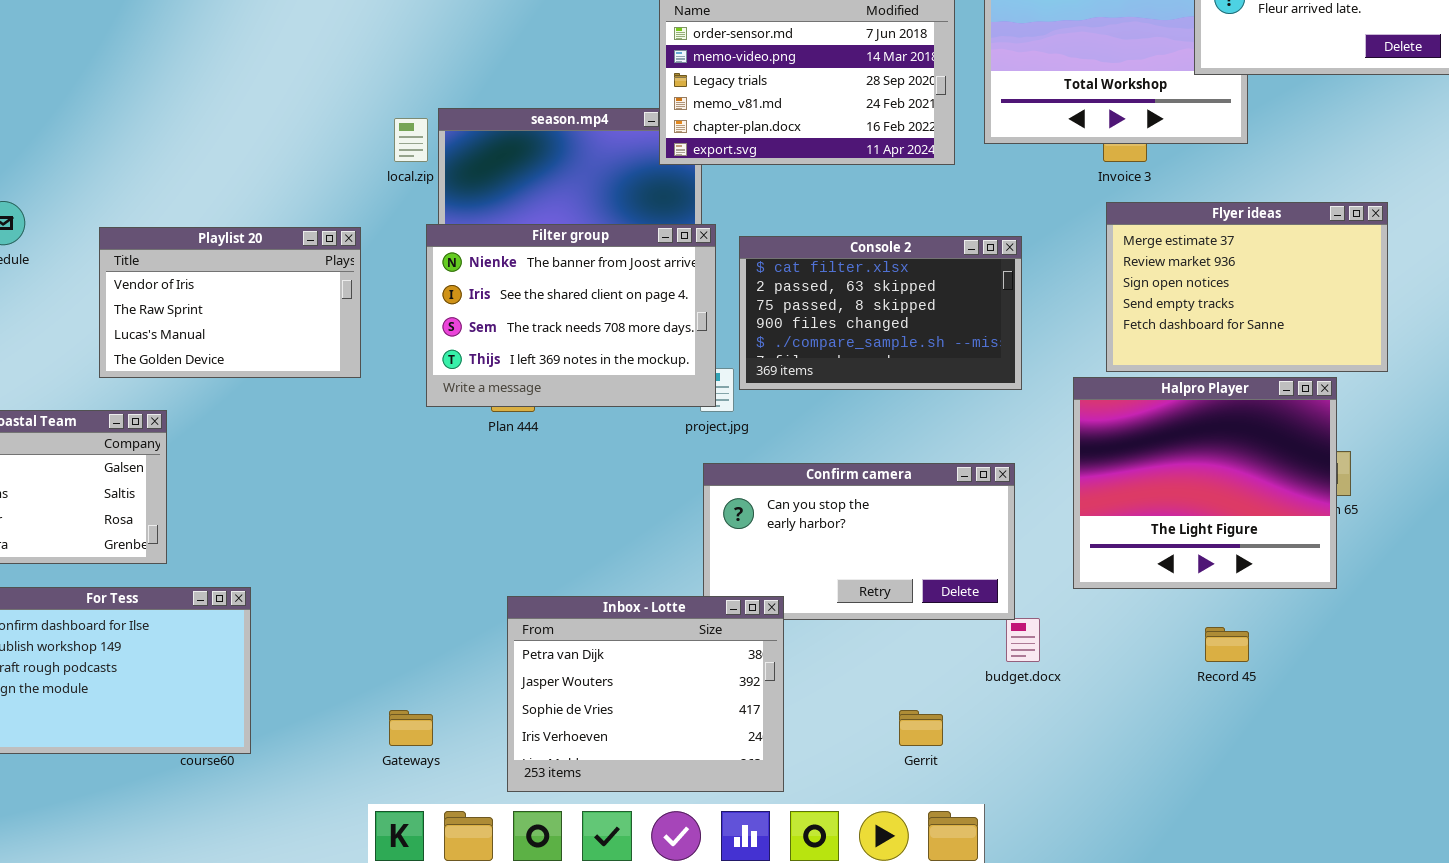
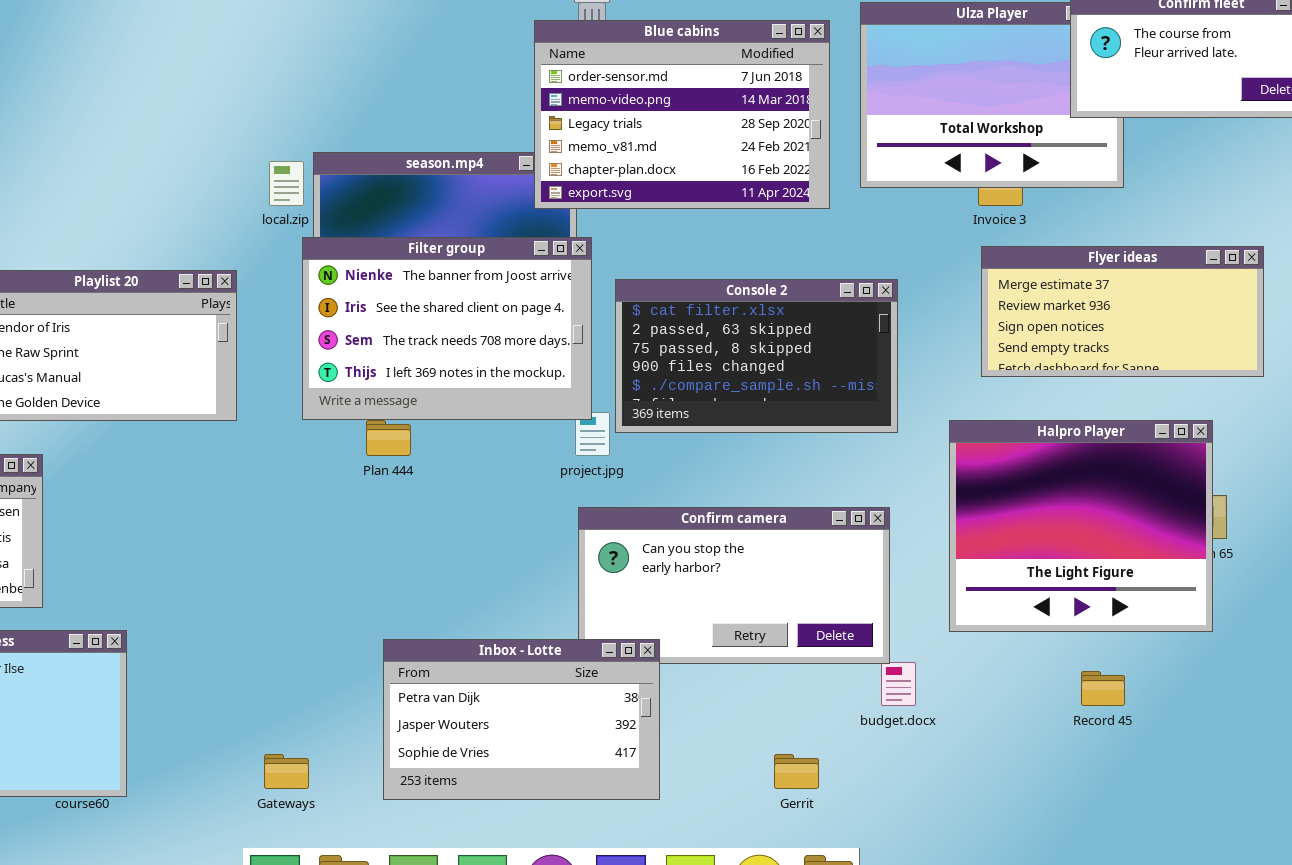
Flyer ideas: [1106,202,1388,372] -> [981,246,1264,377], resized
Filter group: [426,224,716,407] -> [302,237,592,420], moved
Inbox - Lotte: [507,596,784,792] -> [383,639,660,800], resized

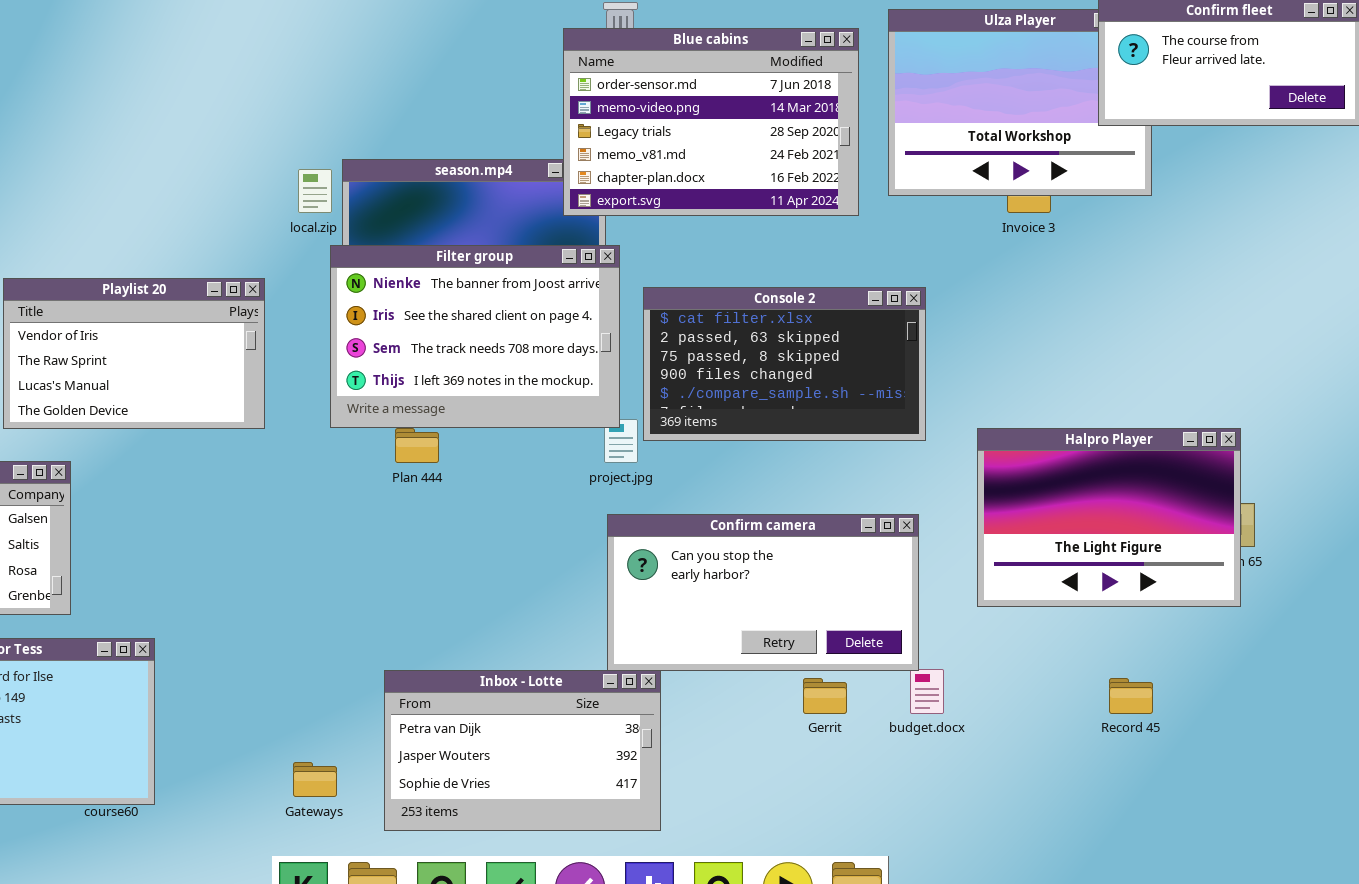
Flyer ideas: [981,246,1264,377] -> none, closed
Halpro Player: [949,420,1213,632] -> [977,428,1241,607], resized
Inbox - Lotte: [383,639,660,800] -> [384,670,661,831], moved
Gerrit: [774,754,819,789] -> [803,678,847,714], moved

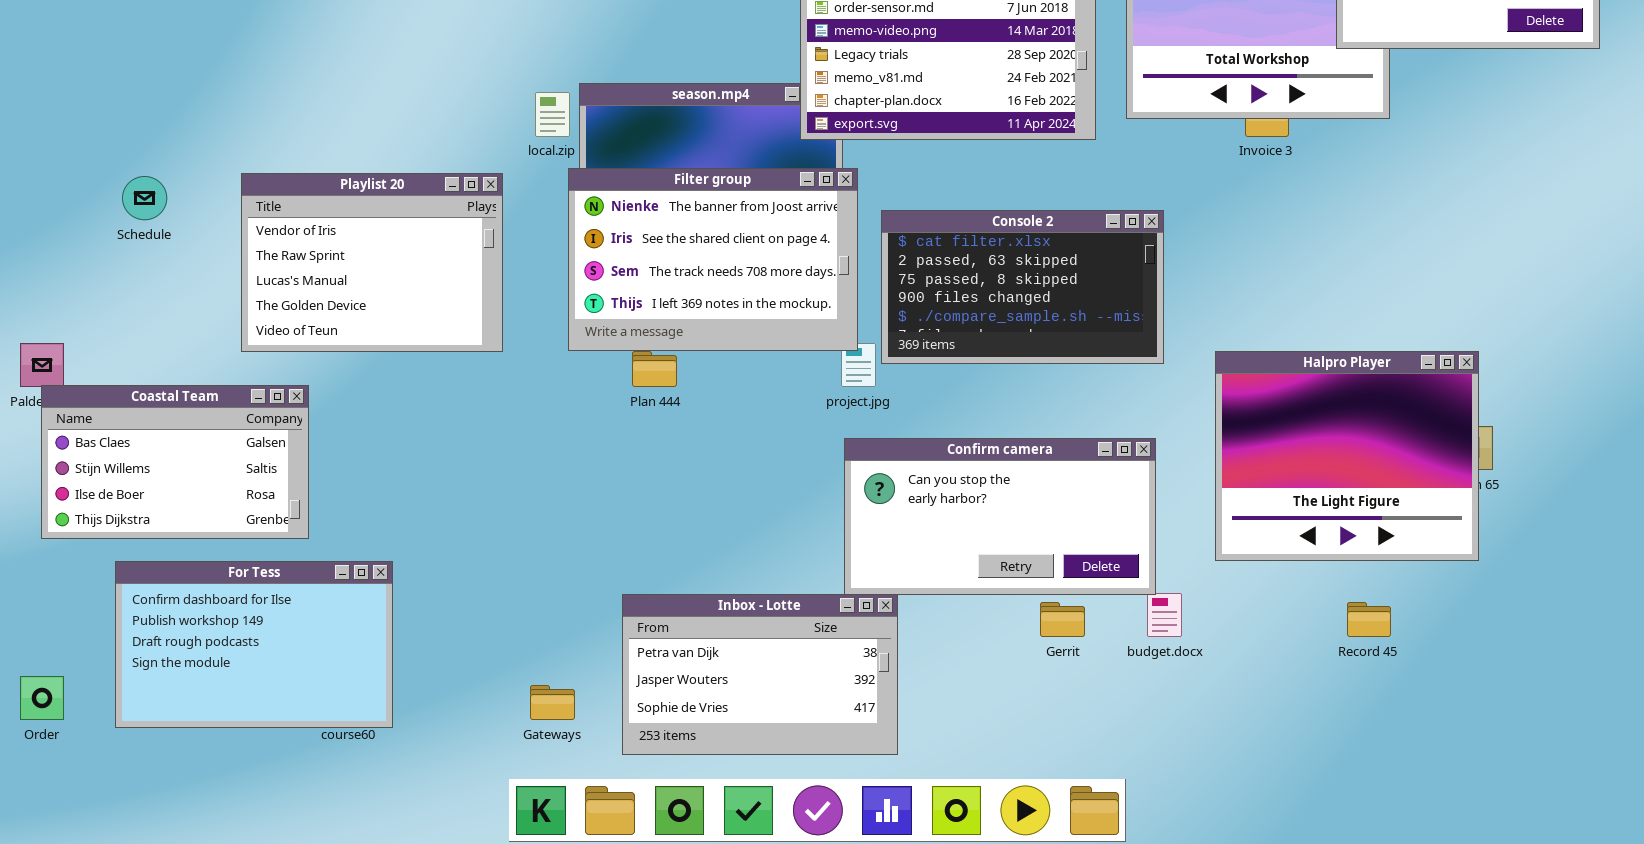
Playlist 20: [3,278,265,429] -> [241,173,503,352], resized
Halpro Player: [977,428,1241,607] -> [1215,351,1479,561], resized

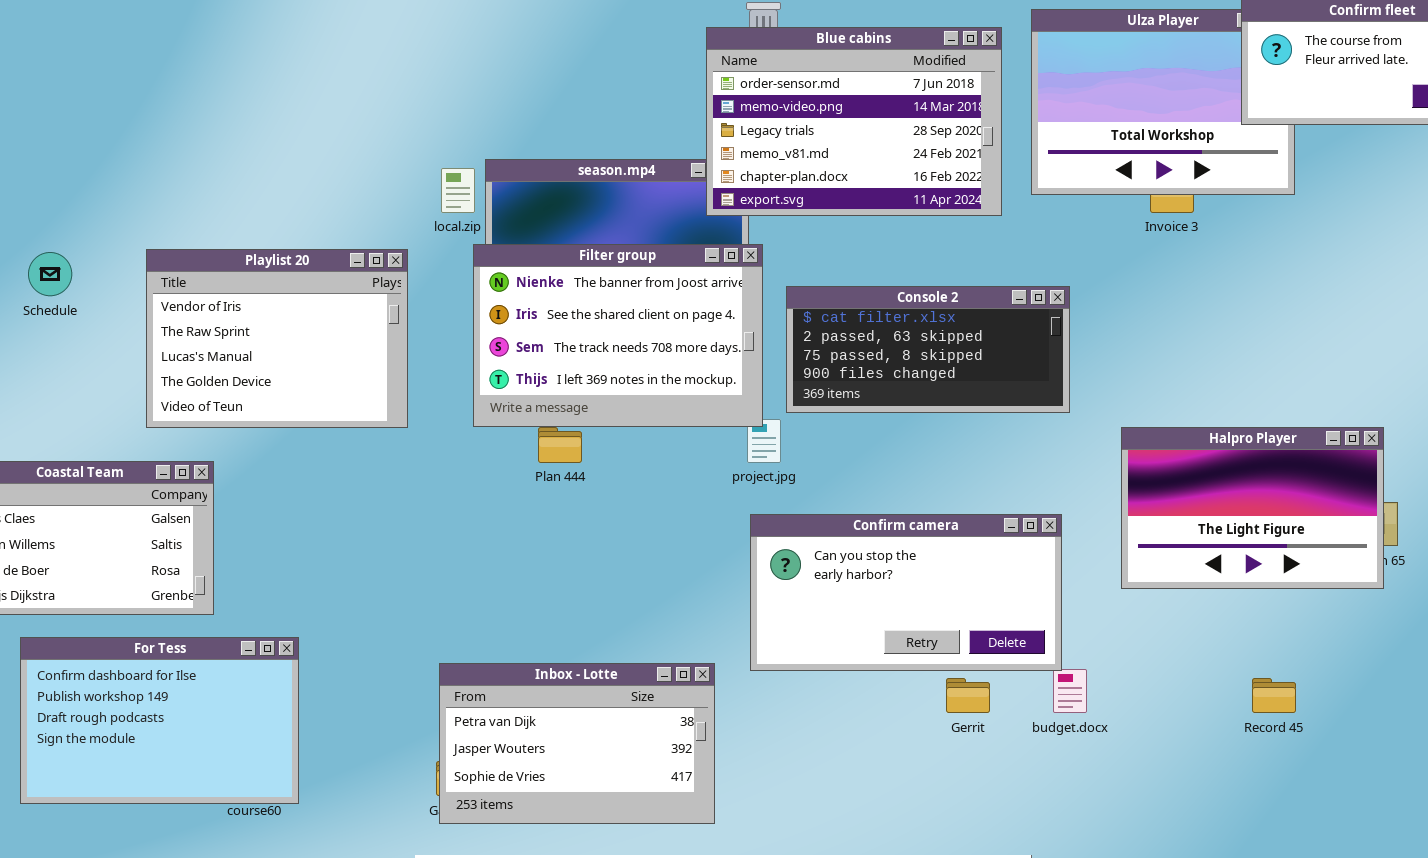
Console 2: [881,210,1164,364] -> [786,286,1070,413], resized
Halpro Player: [1215,351,1479,561] -> [1121,427,1384,589], resized
Inbox - Lotte: [622,594,898,755] -> [439,663,715,824], moved

